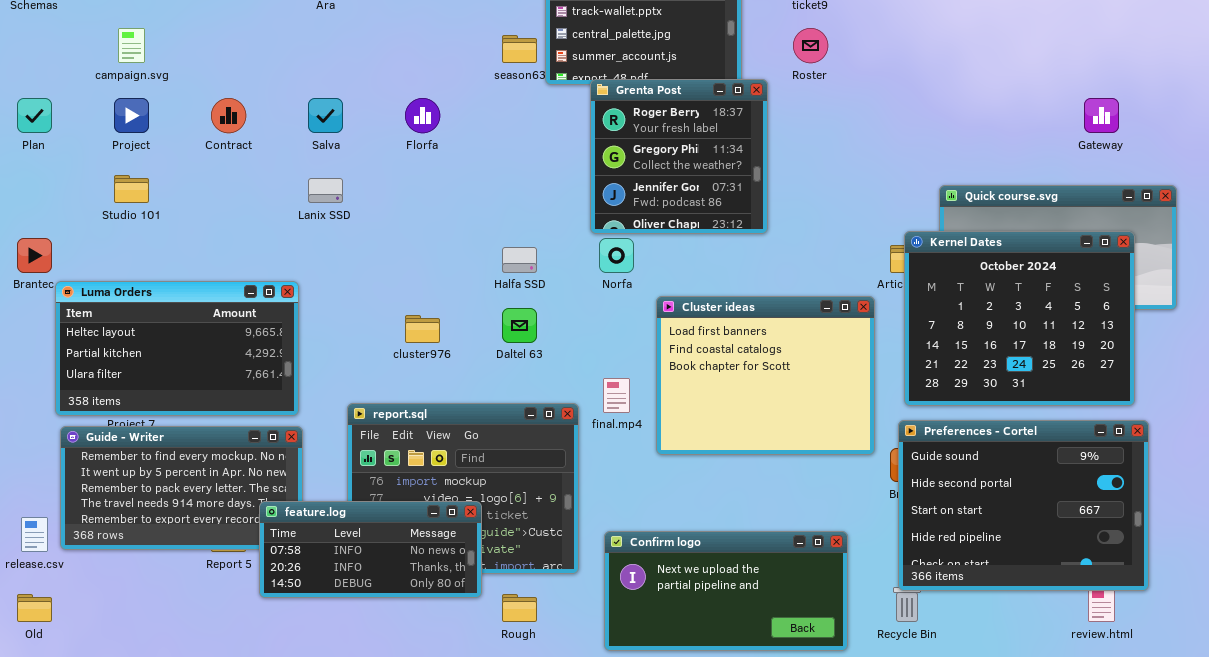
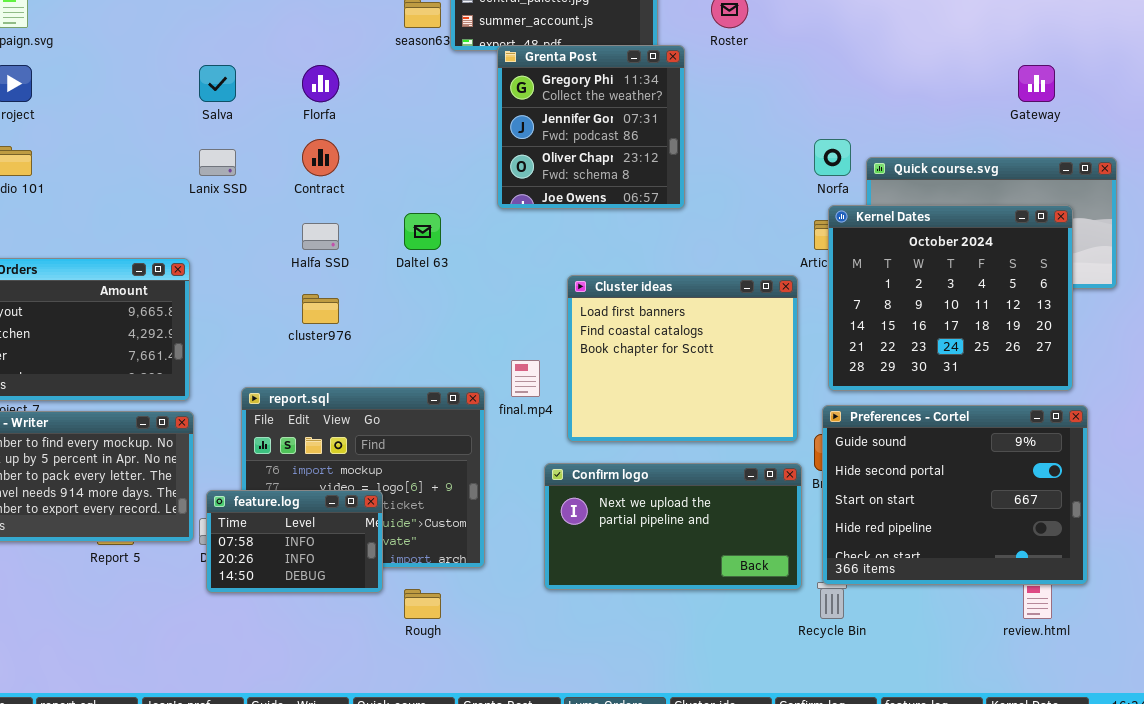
Grenta Post: [590,79,768,234] -> [497,45,685,209], scrolled down 1 row
Contract: [211,98,246,133] -> [302,139,339,176], moved
Norfa: [599,238,634,273] -> [814,139,851,176], moved
Halfa SSD: [502,247,537,273] -> [302,223,339,250], moved
Daltel 63: [502,308,537,343] -> [404,213,441,250], moved
feature.log: [259,501,482,598] -> [206,490,383,593], resized
Confirm logo: [604,531,848,651] -> [544,463,802,590], moved

